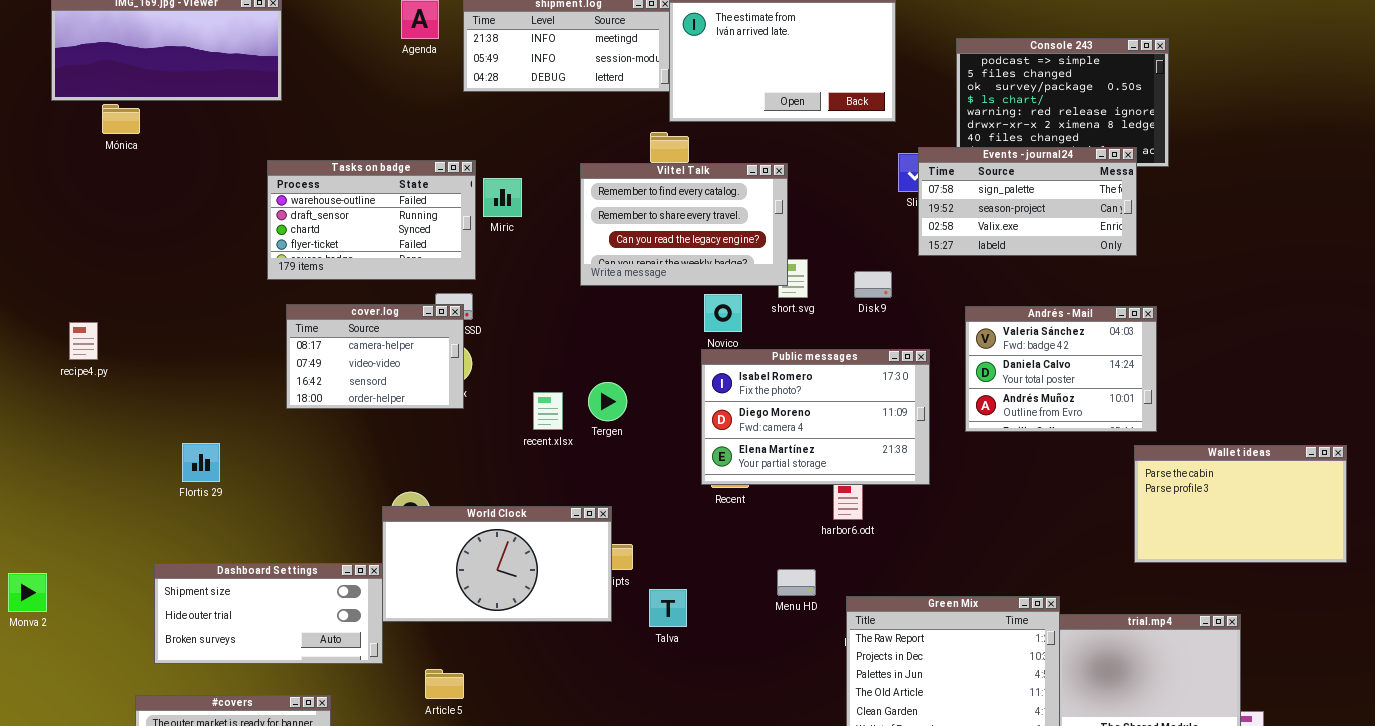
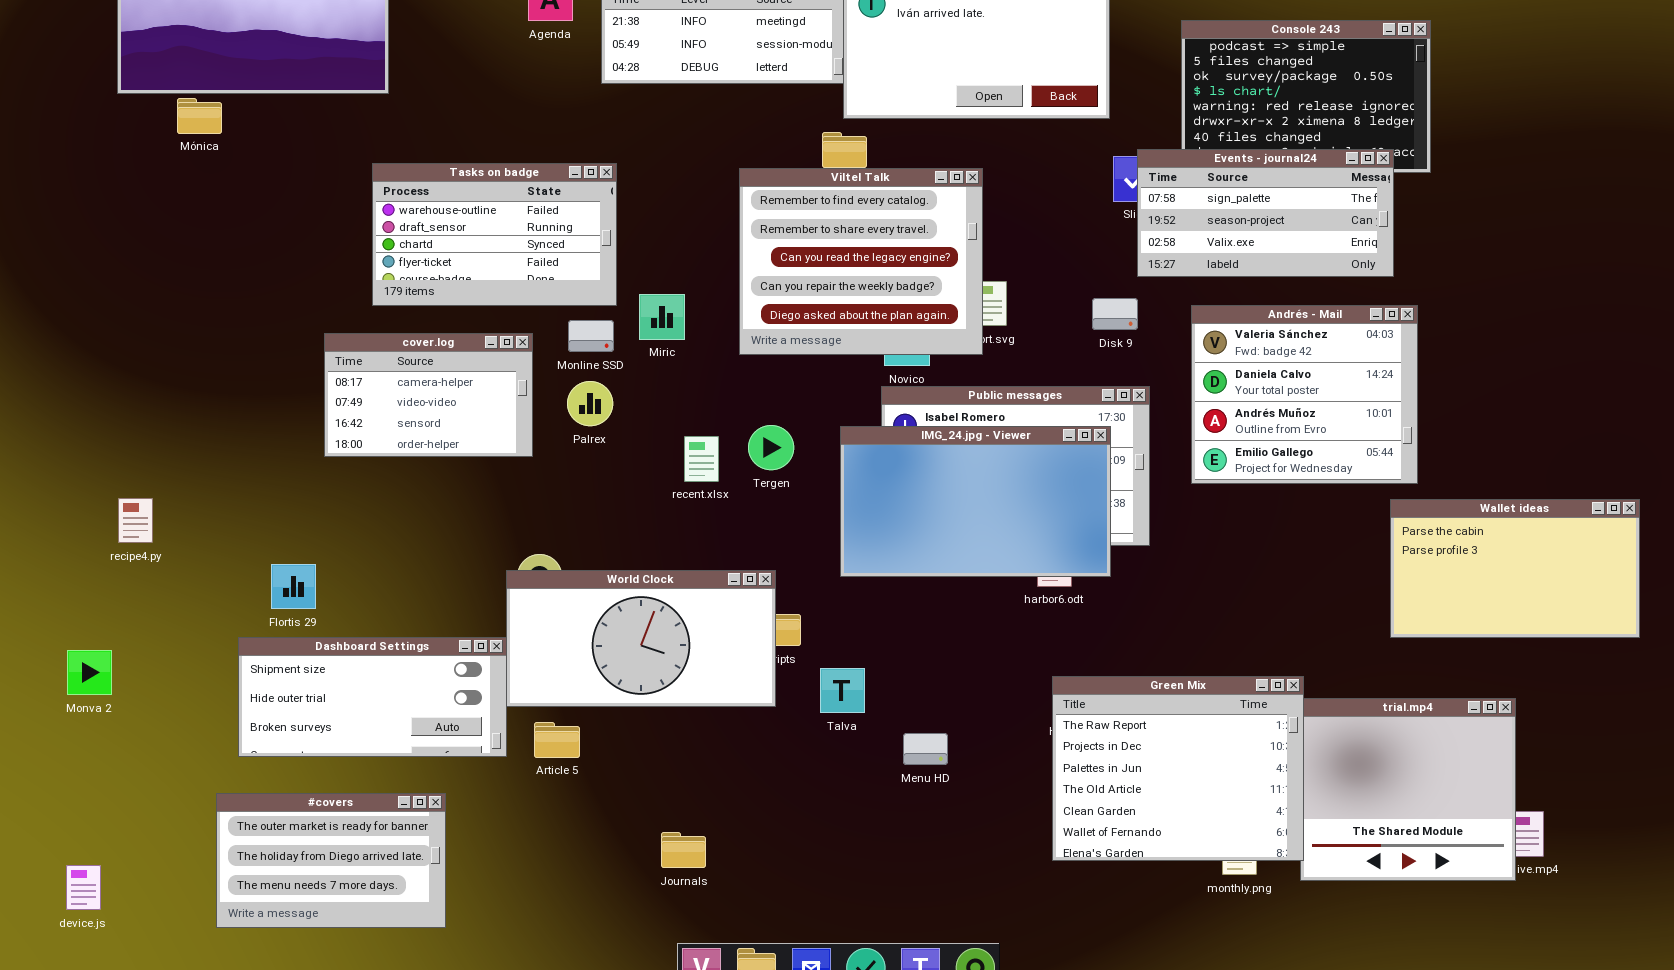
Viltel Talk: [580,163,788,286] -> [739,168,983,355], resized
Miric: [483,178,522,217] -> [639,294,685,340], moved
Disk 9: [854,271,892,298] -> [1092,298,1138,330], moved
cover.log: [286,304,464,409] -> [324,333,533,457], moved
Andrés - Mail: [965,306,1157,432] -> [1191,305,1418,484], resized
recipe4.py: [69,322,98,360] -> [118,498,153,543], moved
IMG_24.jpg - Viewer: none -> [840,426,1111,577], opened
Flortis 29: [182,443,220,482] -> [271,564,316,609], moved
Menu HD: [777,569,816,596] -> [903,733,948,765], moved
Article 5: [425,669,464,699] -> [534,722,580,758], moved

